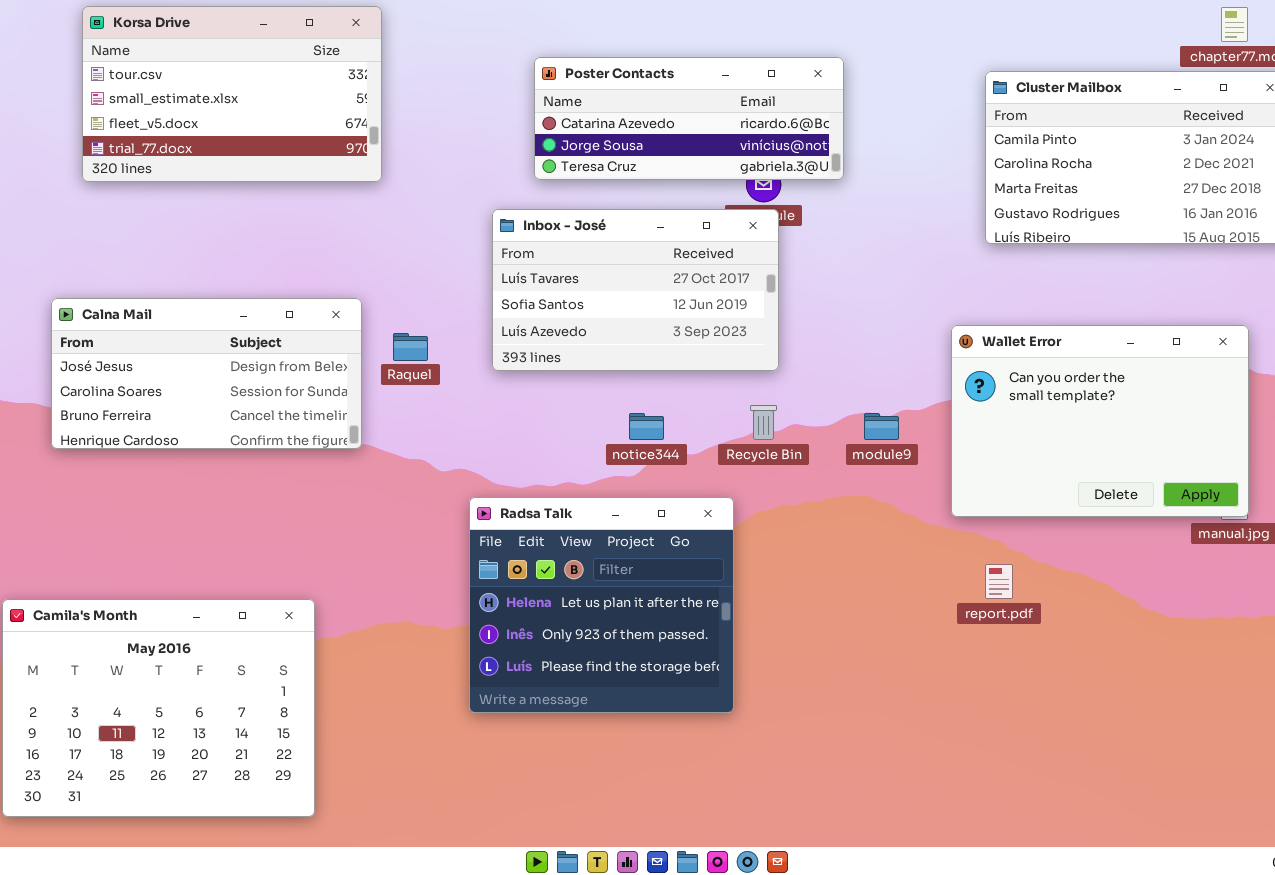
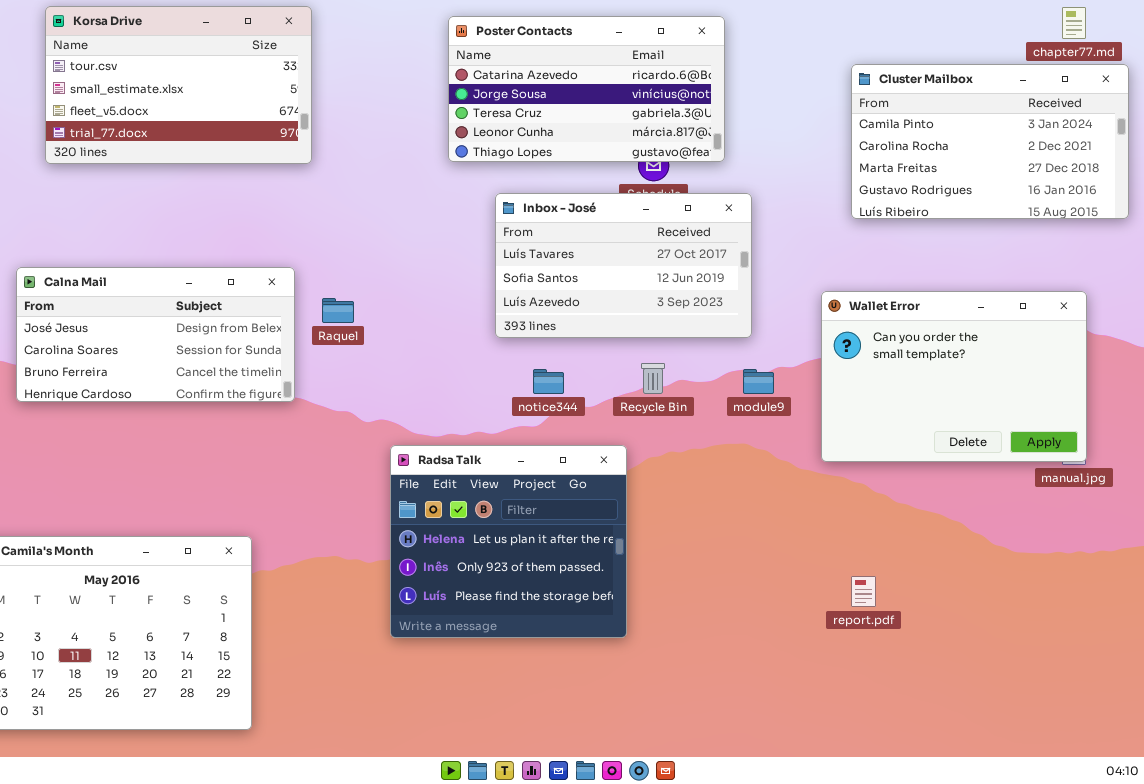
Poster Contacts: [534,57,844,180] -> [448,16,725,162], resized
Inbox - José: [492,209,779,371] -> [495,193,752,338], moved
report.pdf: [985,564,1013,599] -> [851,576,876,607], moved

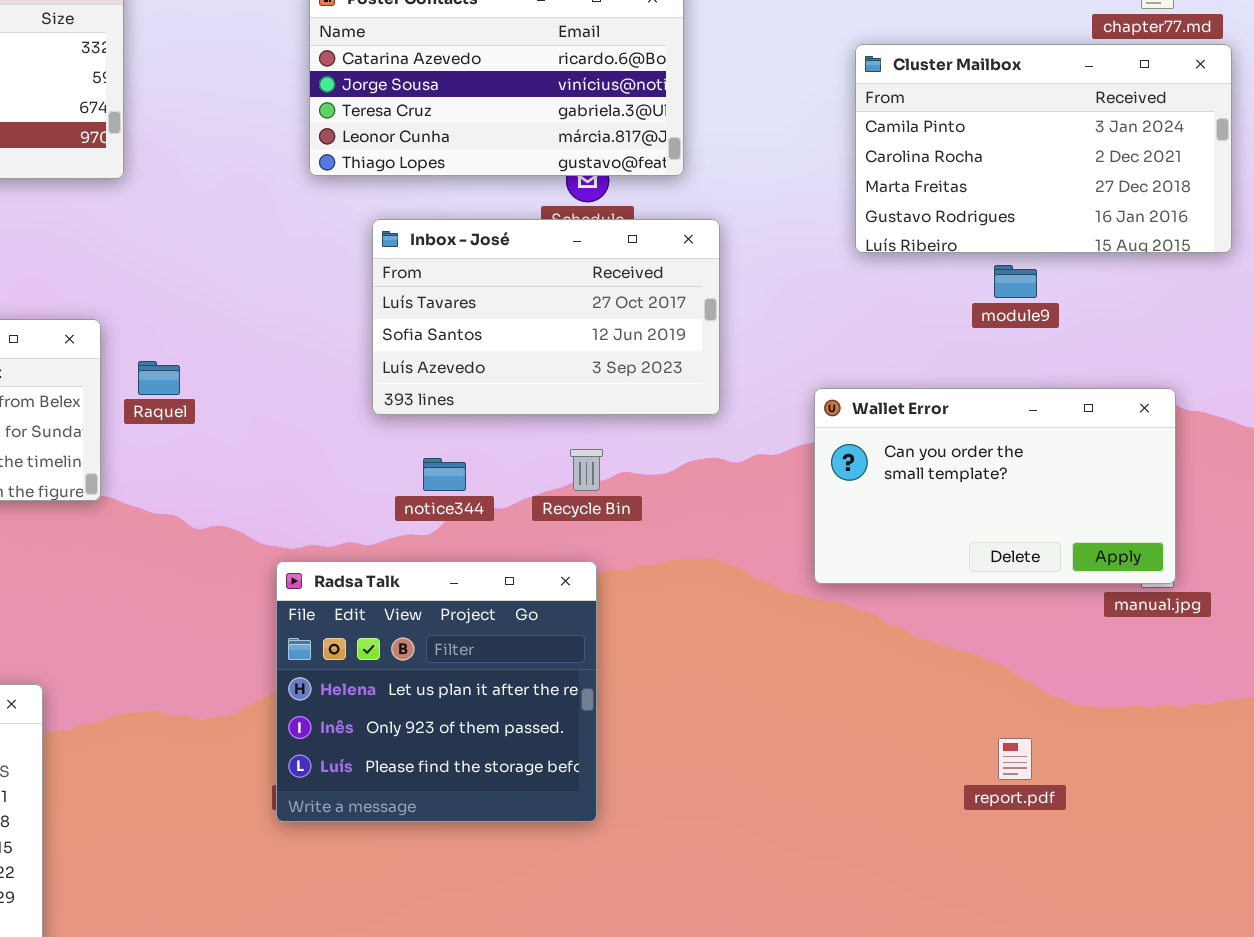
Wallet Error: [821,291,1087,462] -> [814,388,1176,584], resized
module9: [743,369,774,394] -> [994,265,1037,298], moved
Radsa Talk: [390,445,627,638] -> [276,561,597,822], moved
report.pdf: [851,576,876,607] -> [998,738,1032,780], moved

